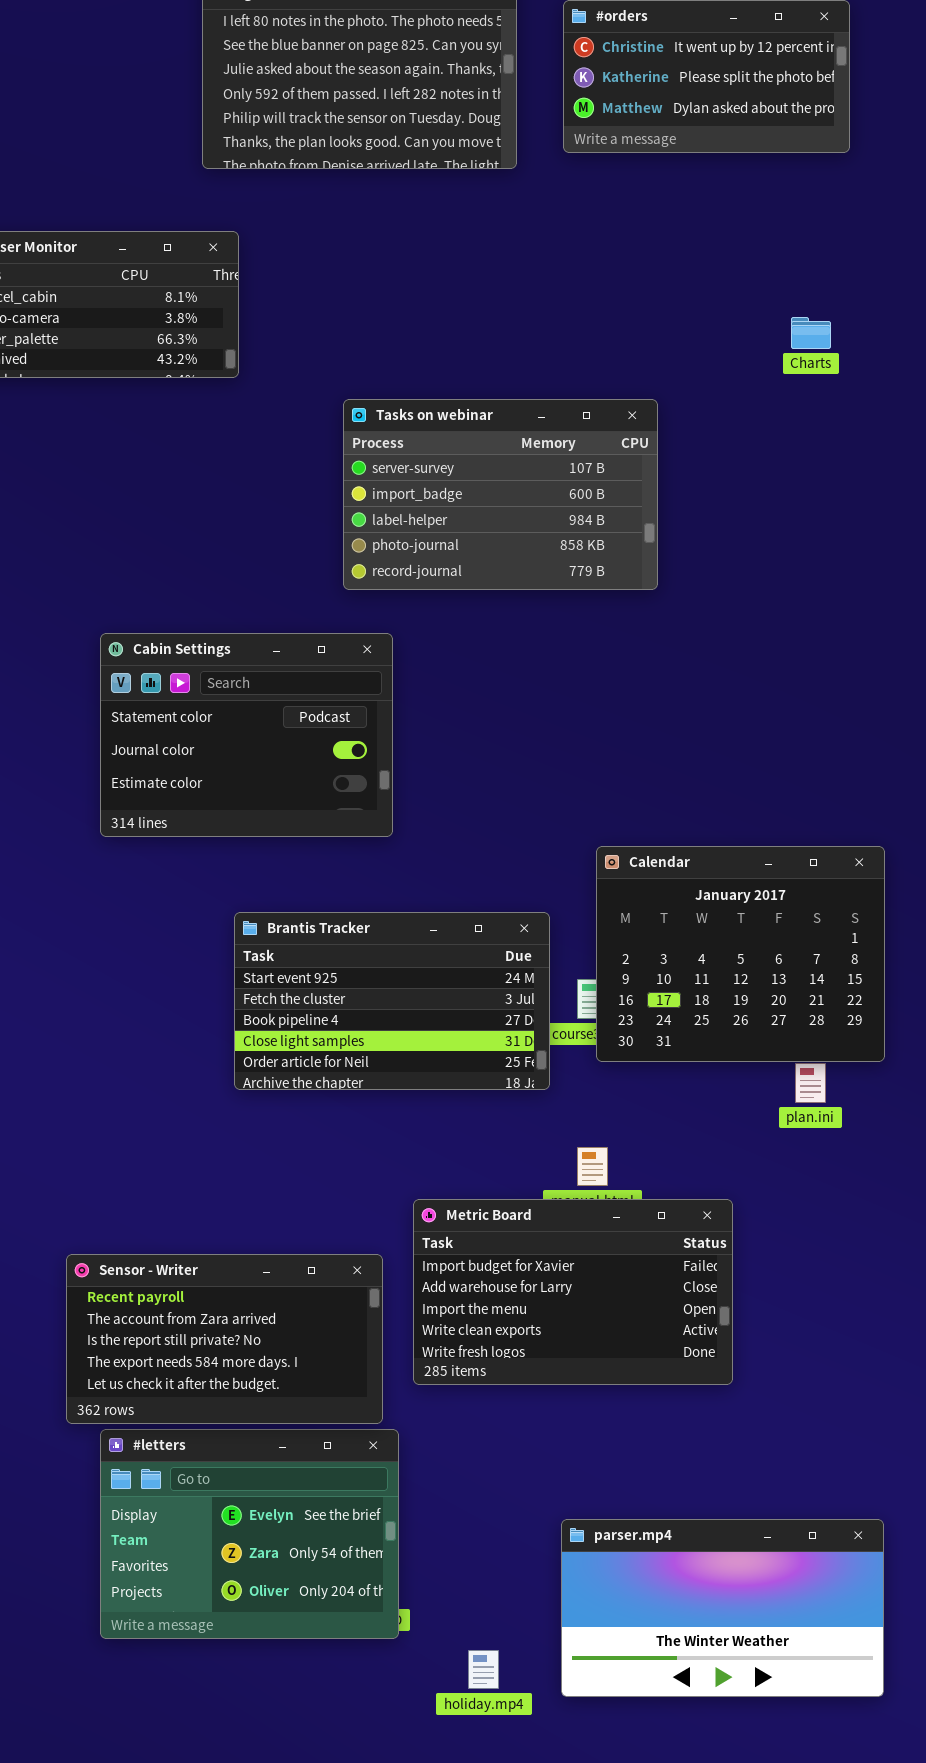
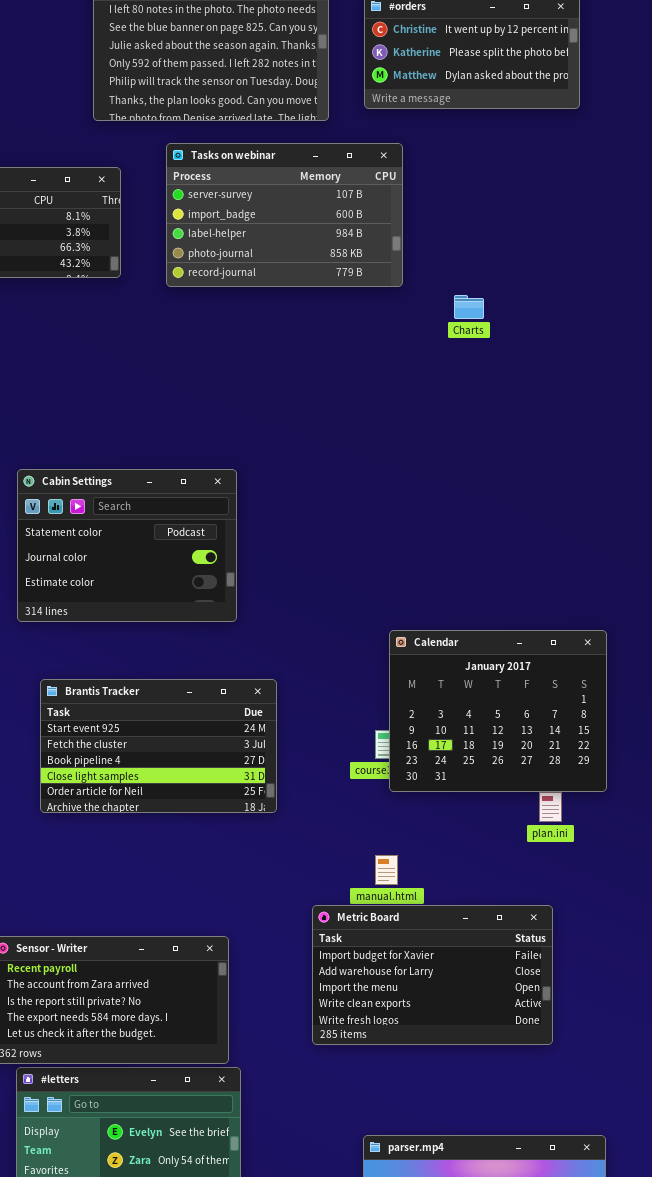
Charts: [791,317,831,349] -> [454,295,484,319], moved
Tasks on webinar: [343,399,658,590] -> [166,143,403,287], moved
Brantis Tracker: [234,912,550,1090] -> [40,679,277,813], moved
Metric Board: [413,1199,733,1385] -> [312,905,553,1045], moved

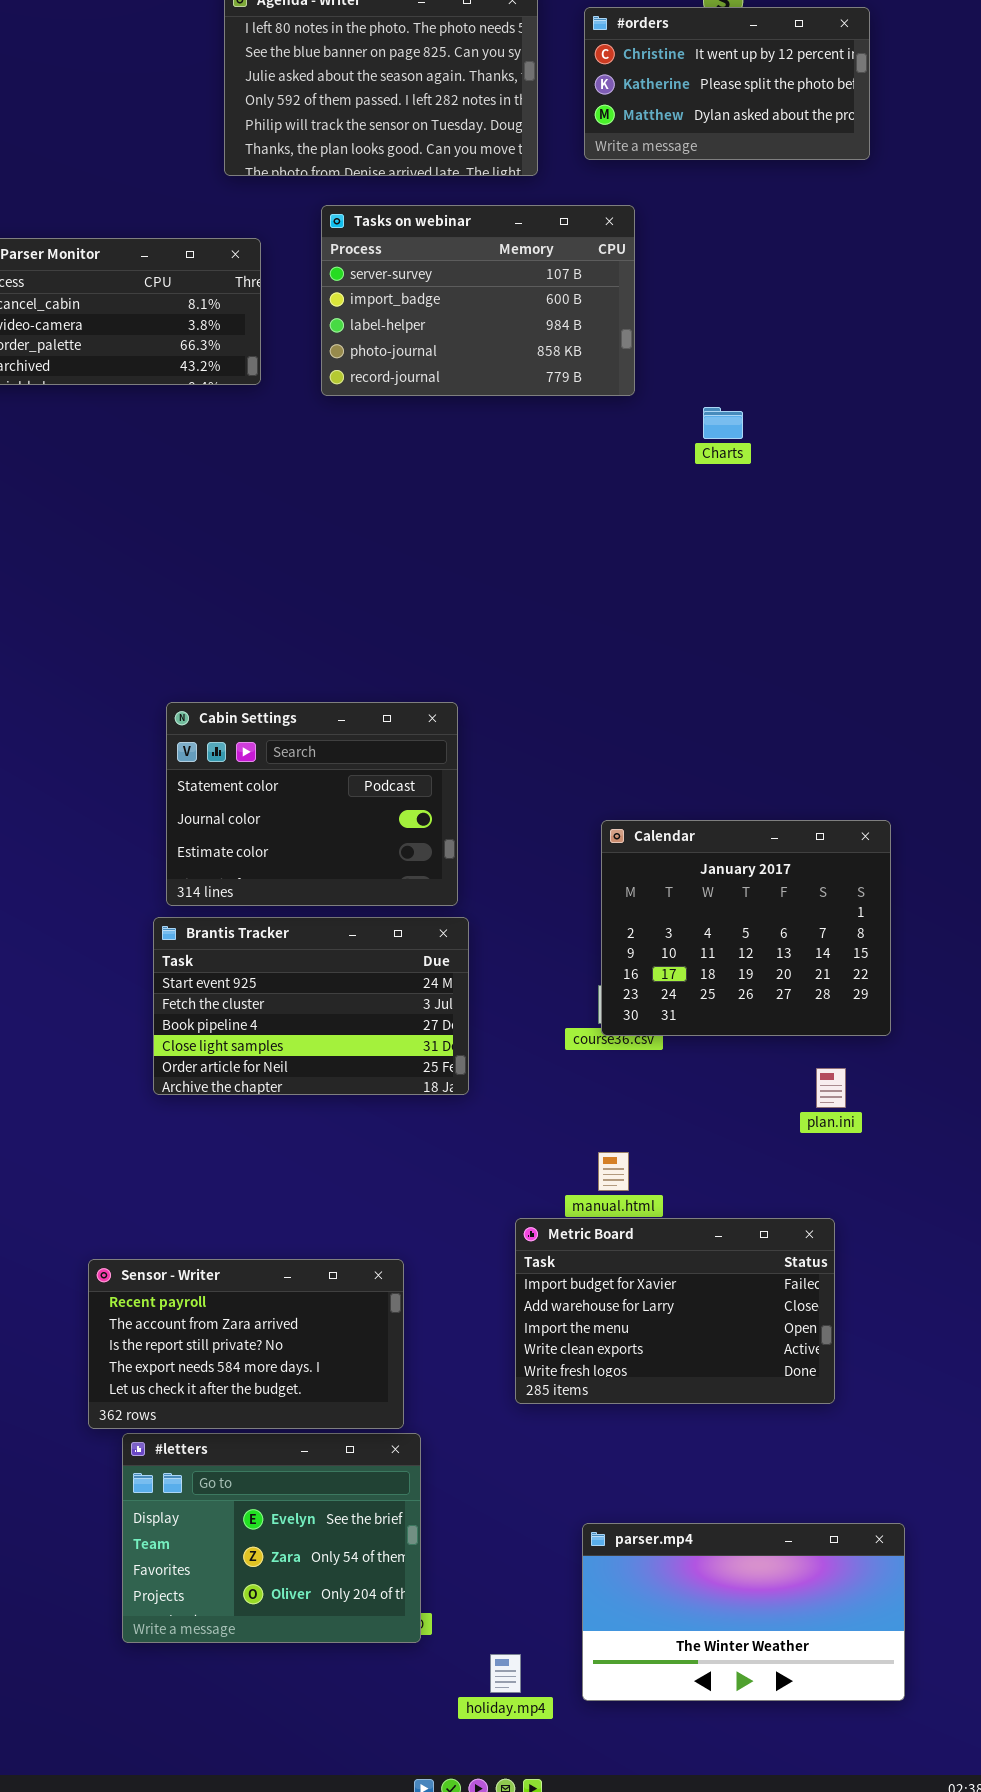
Cabin Settings: [17,469,237,622] -> [166,702,458,906], moved
Calendar: [389,630,607,792] -> [601,820,891,1036], moved

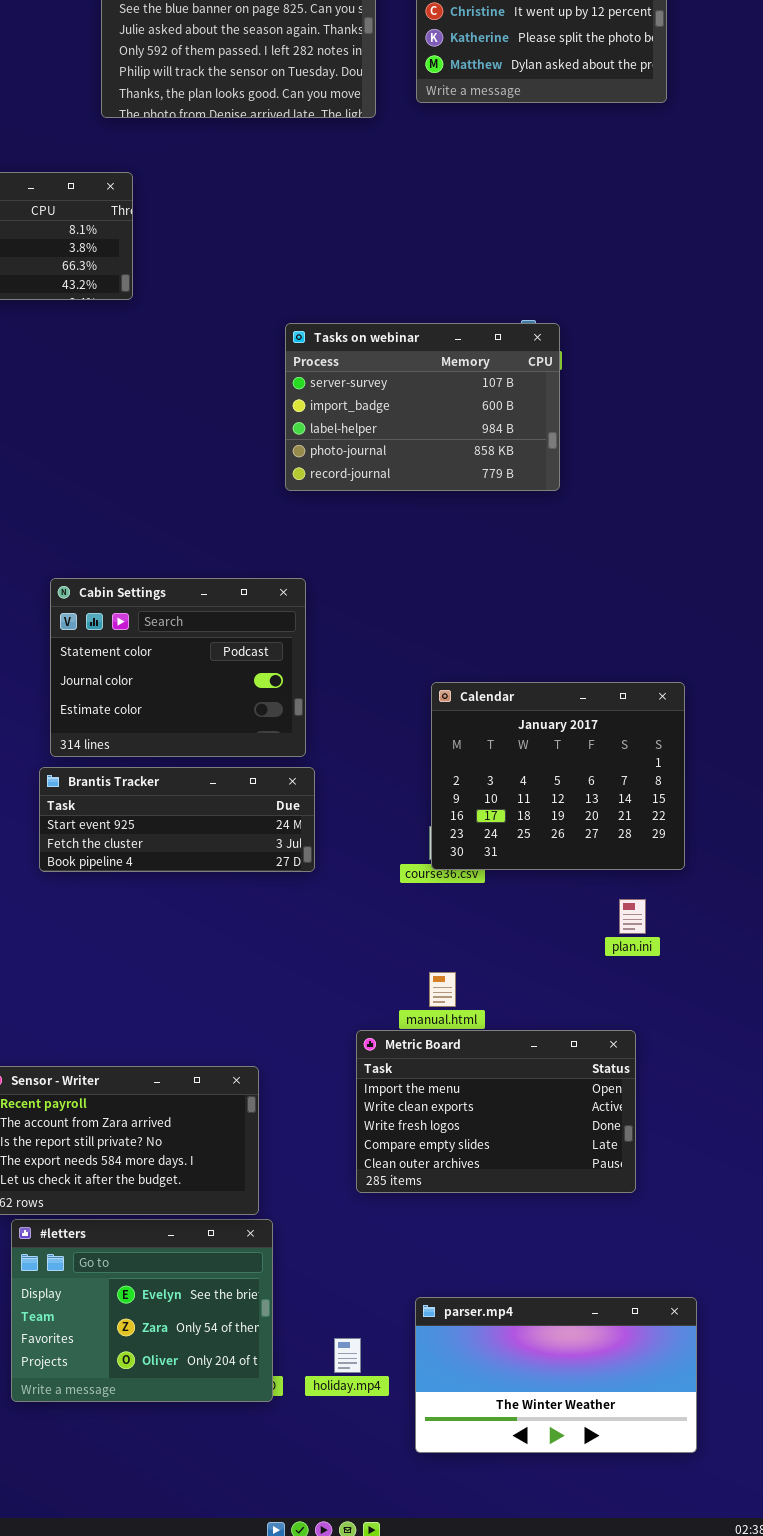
Tasks on webinar: [321,205,635,396] -> [285,323,560,491], moved
Brantis Tracker: [153,917,469,1095] -> [39,767,315,872], resized
Metric Board: [515,1218,835,1404] -> [356,1030,636,1193], scrolled down 2 rows
holiday.mp4: [490,1654,521,1693] -> [334,1338,361,1373], moved

